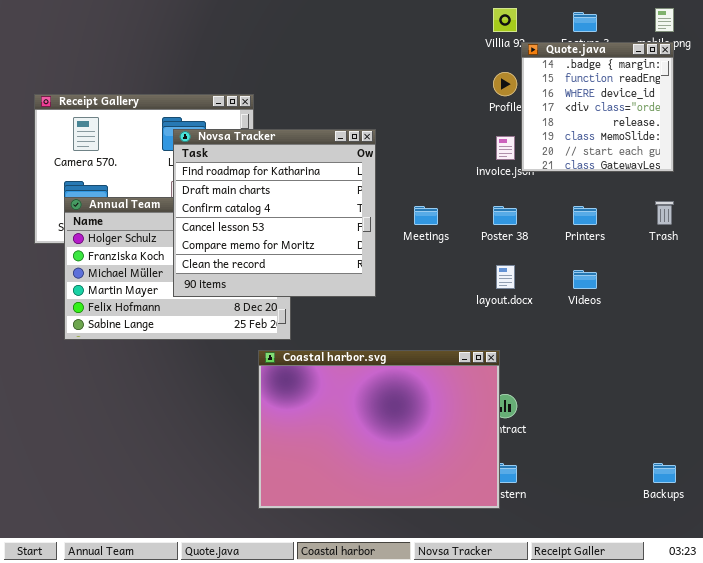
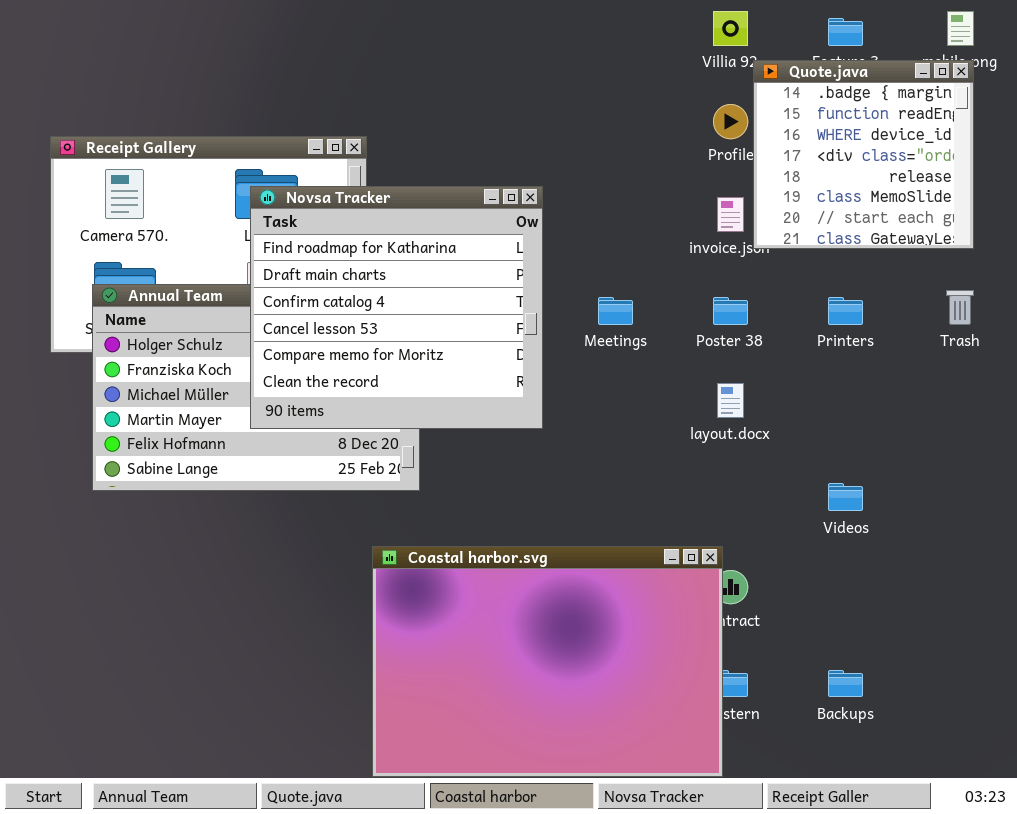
Videos: [573,270,597,289] -> [828,483,863,511], moved
Coastal harbor.svg: [258,350,500,509] -> [372,546,723,777], moved
Backups: [653,463,676,483] -> [828,670,863,697], moved

